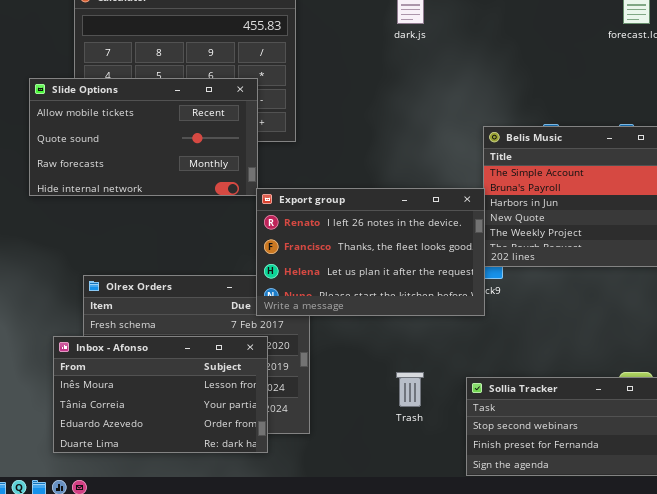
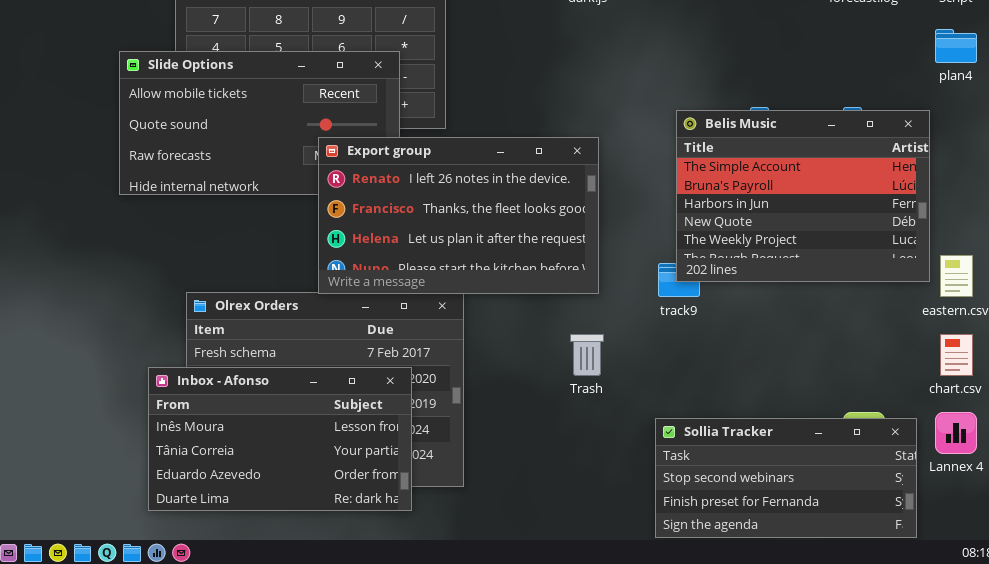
Export group: [256,188,485,316] -> [318,137,599,294], moved
Trash: [396,372,424,407] -> [570,334,604,376], moved

